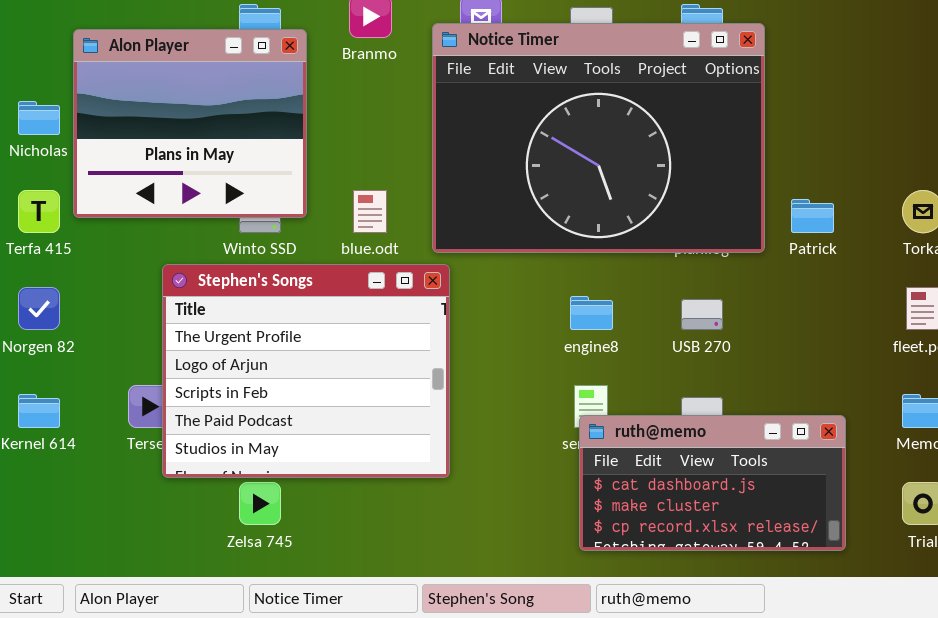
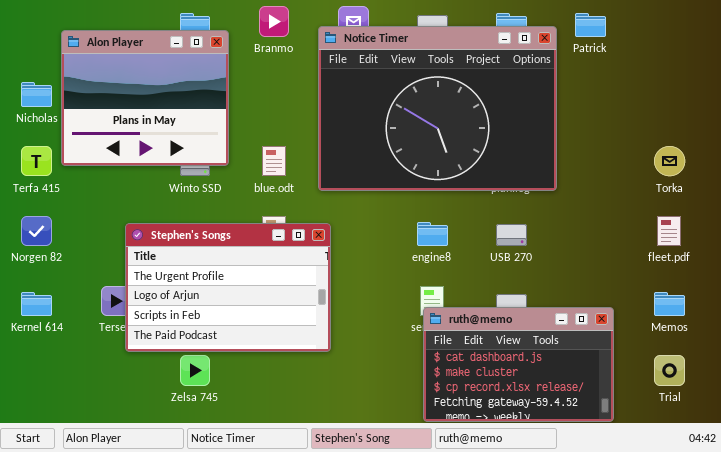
Patrick: [791,199,834,233] -> [575,13,606,37], moved
Stephen's Songs: [162,264,450,478] -> [125,223,331,352], resized
ruth@memo: [579,415,846,551] -> [423,307,614,422], resized

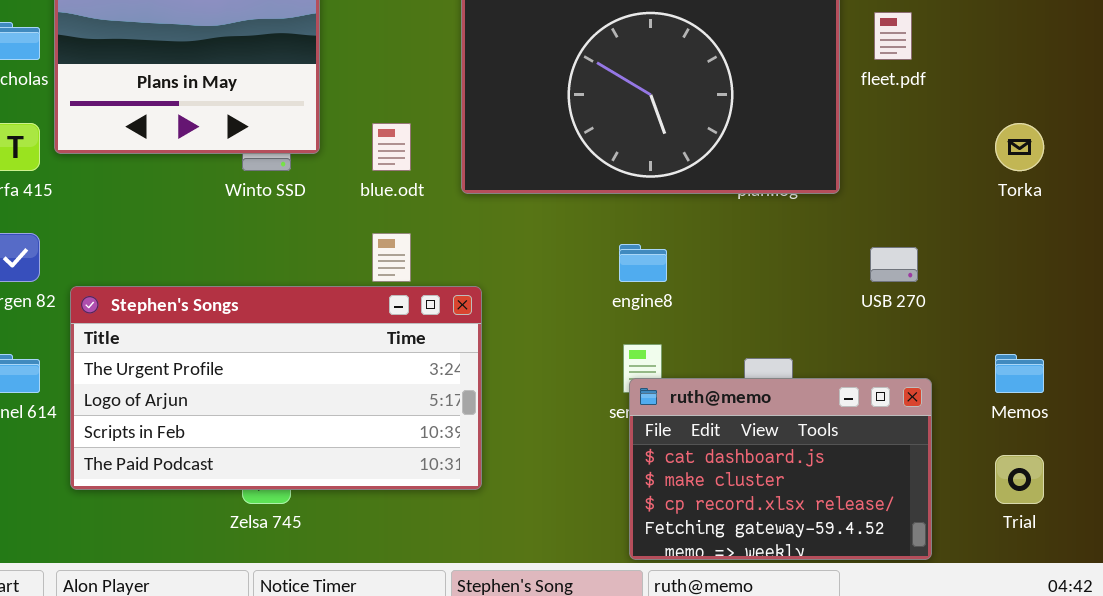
fleet.pdf: [657,216,681,246] -> [874,12,912,60], moved
Stephen's Songs: [125,223,331,352] -> [70,286,482,490], moved, resized
USB 270: [496,224,527,246] -> [870,247,918,282], moved

